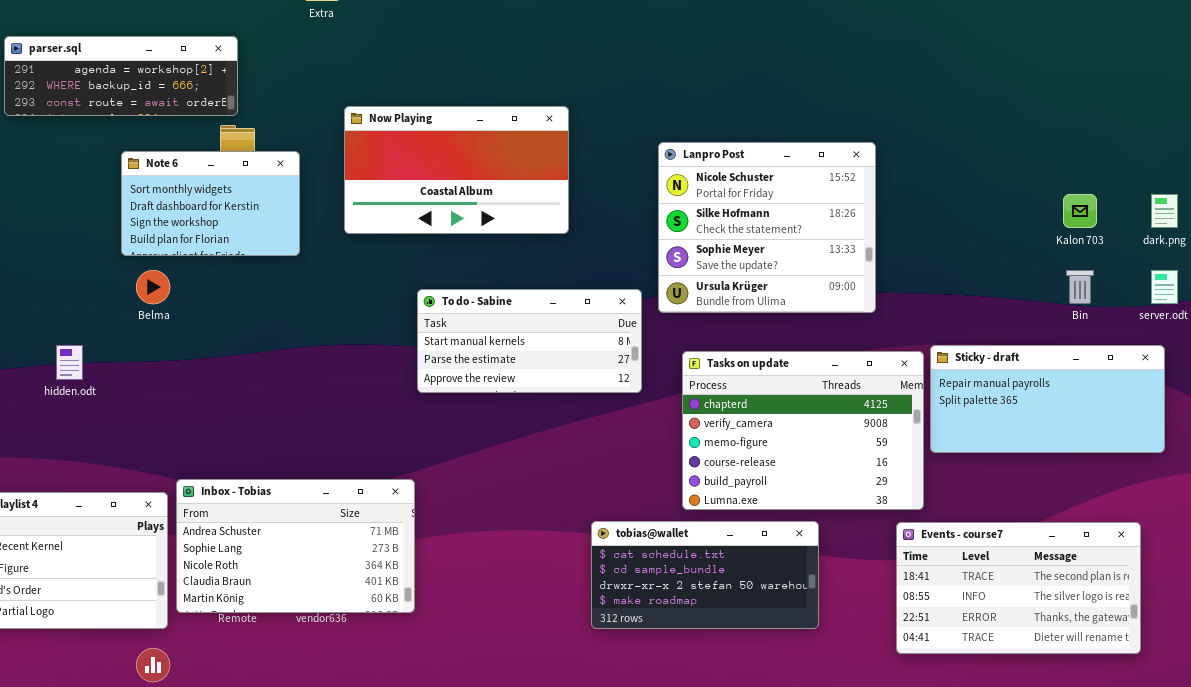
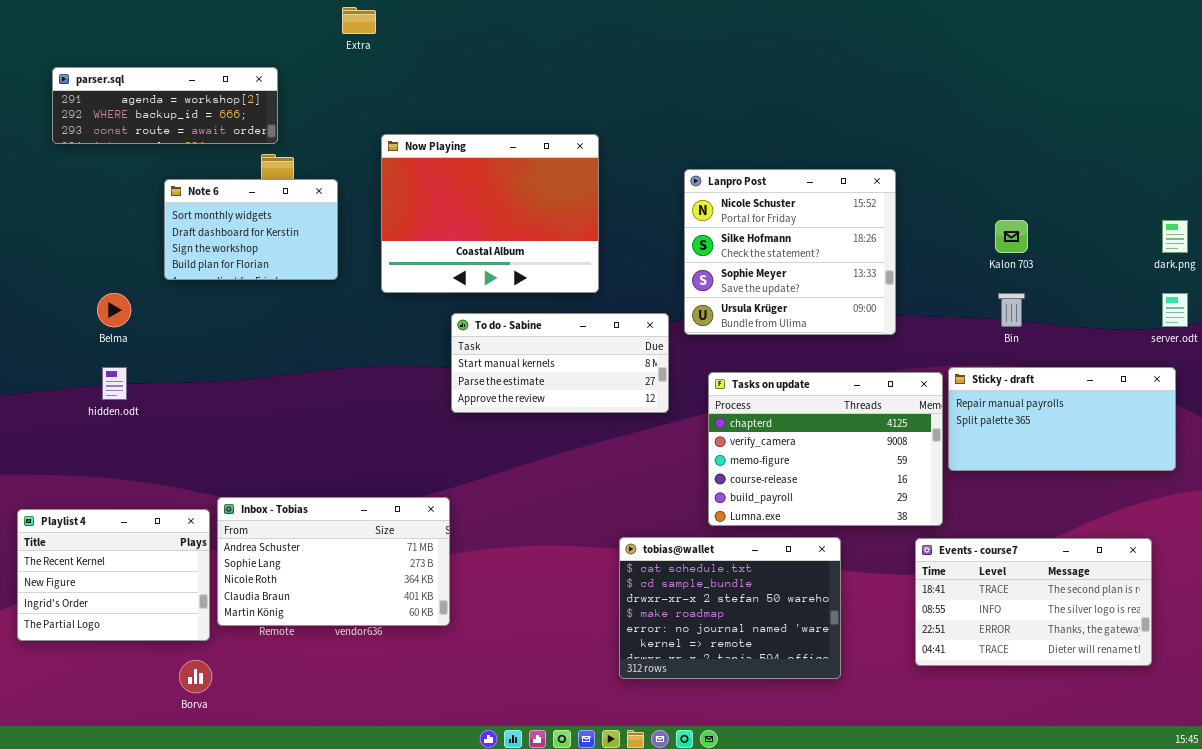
Now Playing: [344,106,569,234] -> [381,134,599,293], resized
Kalon 703: [1063,194,1097,228] -> [995,220,1028,253], moved
Belma: [136,270,170,304] -> [97,293,131,327], moved
Bin: [1066,270,1094,304] -> [998,293,1025,327], moved
tobias@wallet: [591,521,819,629] -> [619,537,841,679], resized

